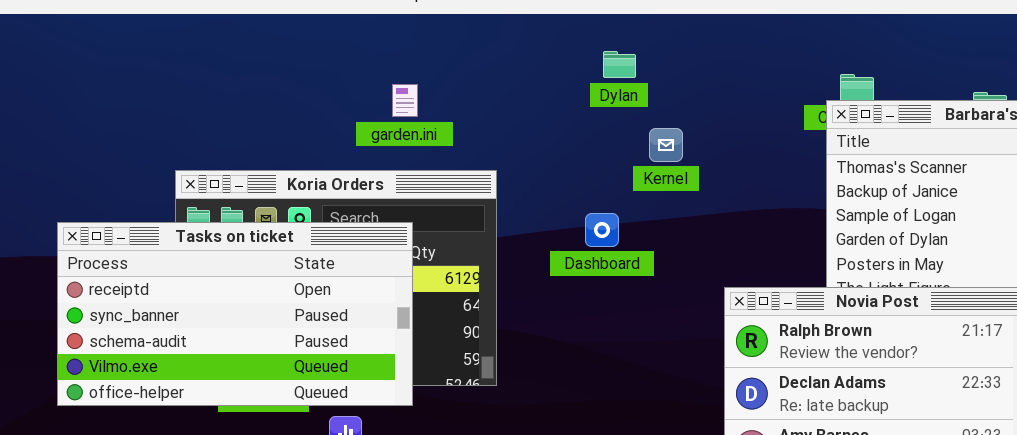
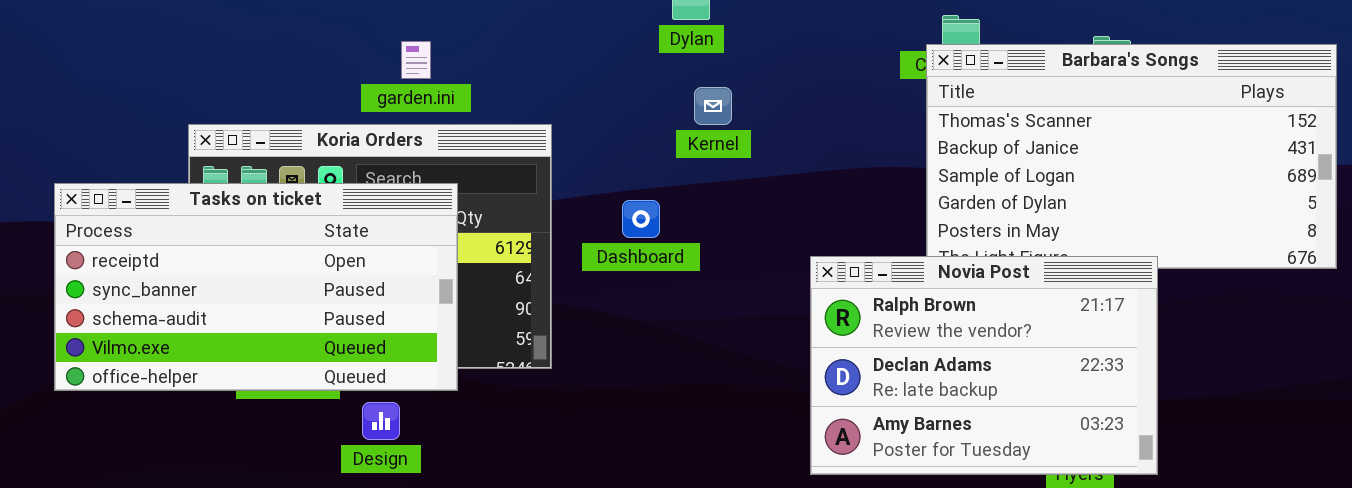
garden.ini: [392,84,418,117] -> [401,41,431,79], moved
Kernel: [649,128,683,162] -> [694,87,732,125], moved
Dashboard: [585,213,619,247] -> [622,200,660,238], moved

